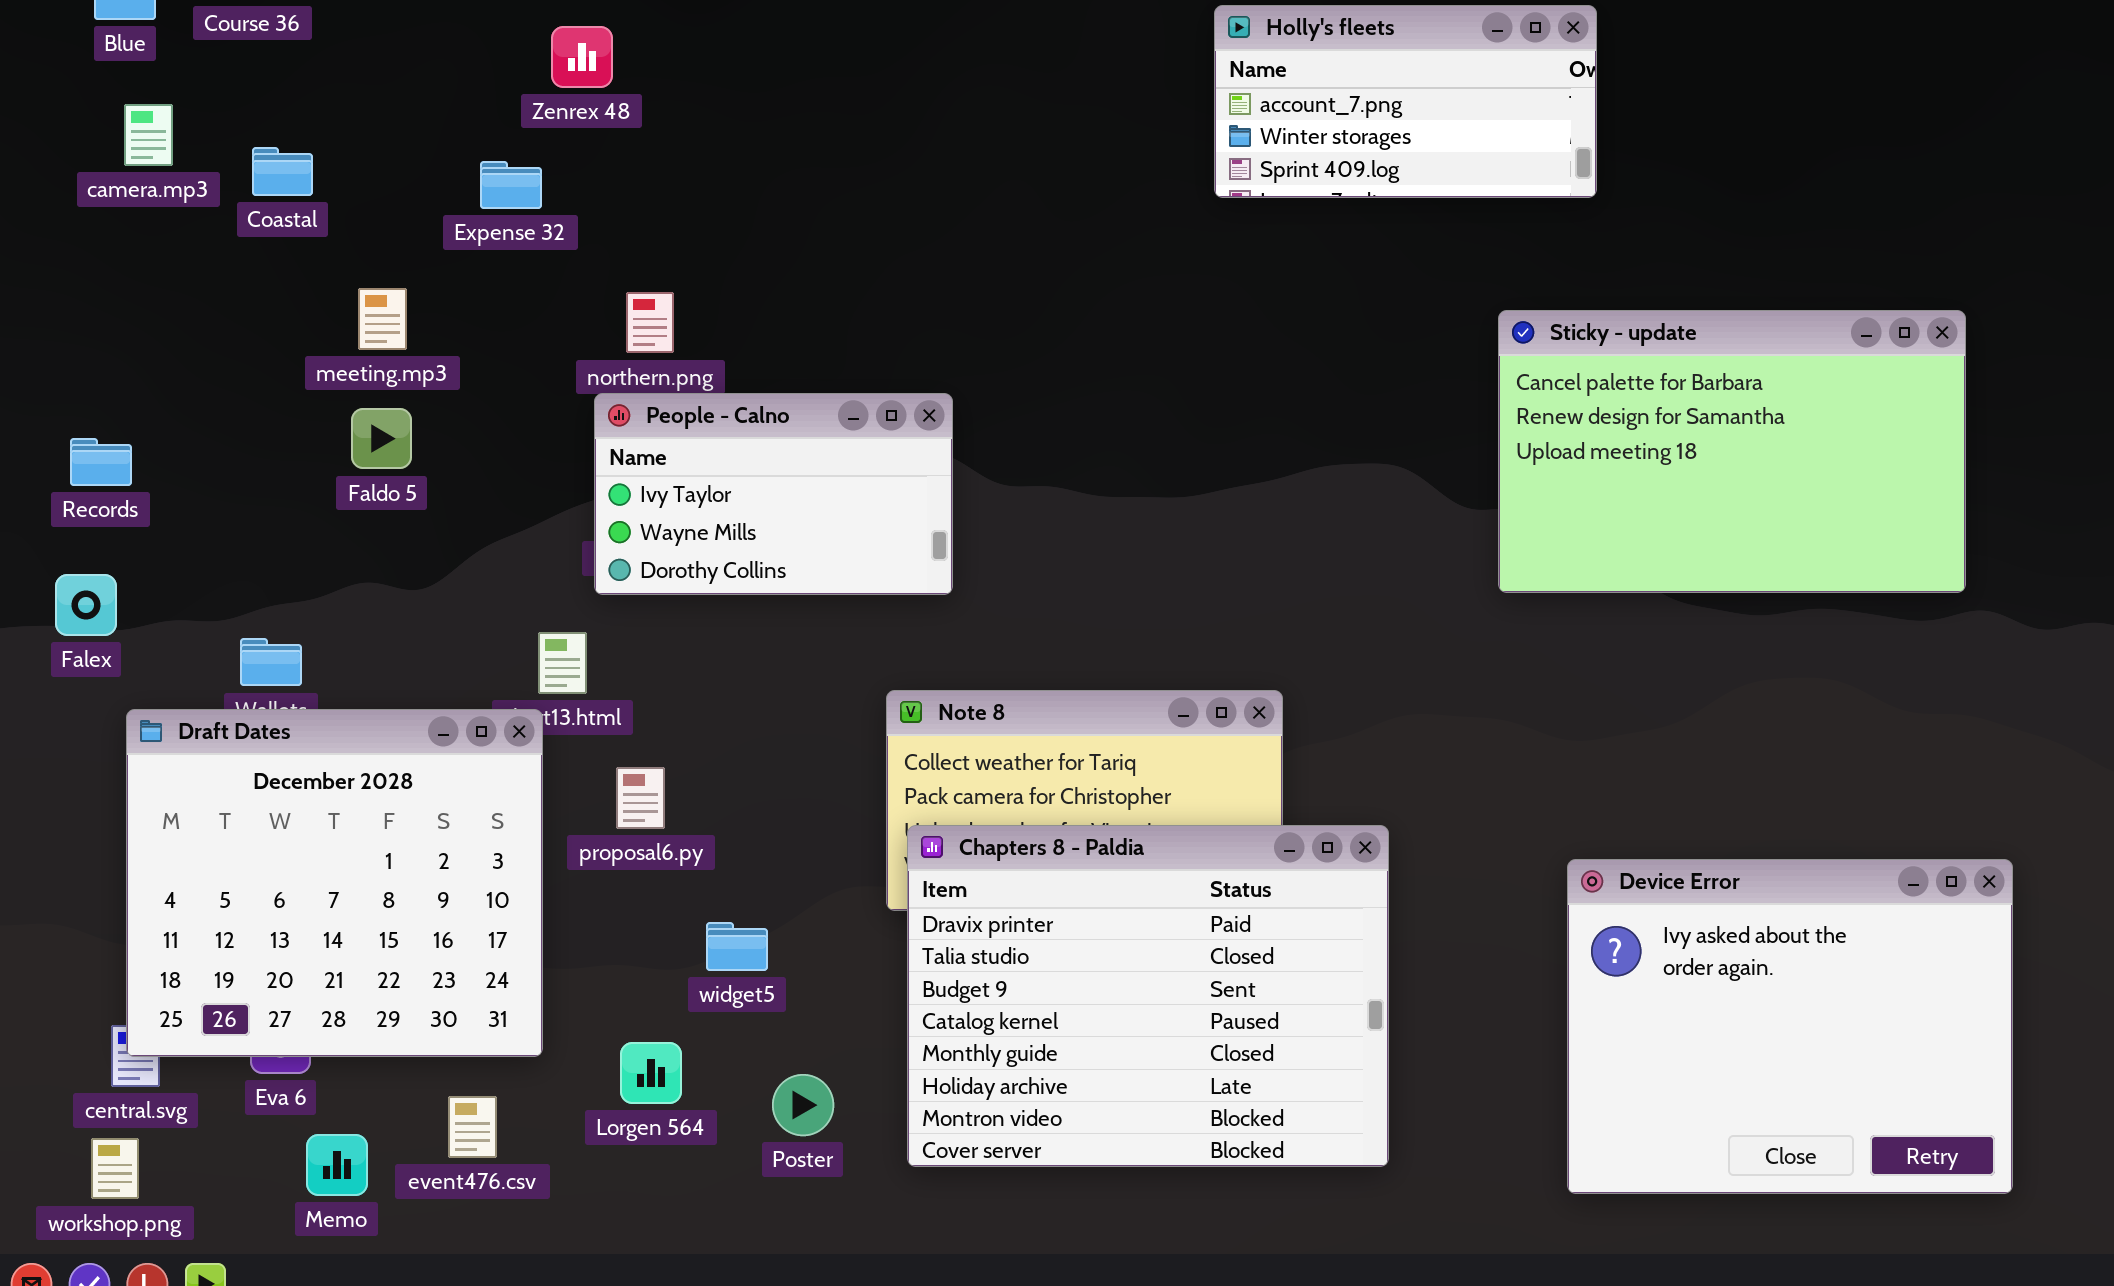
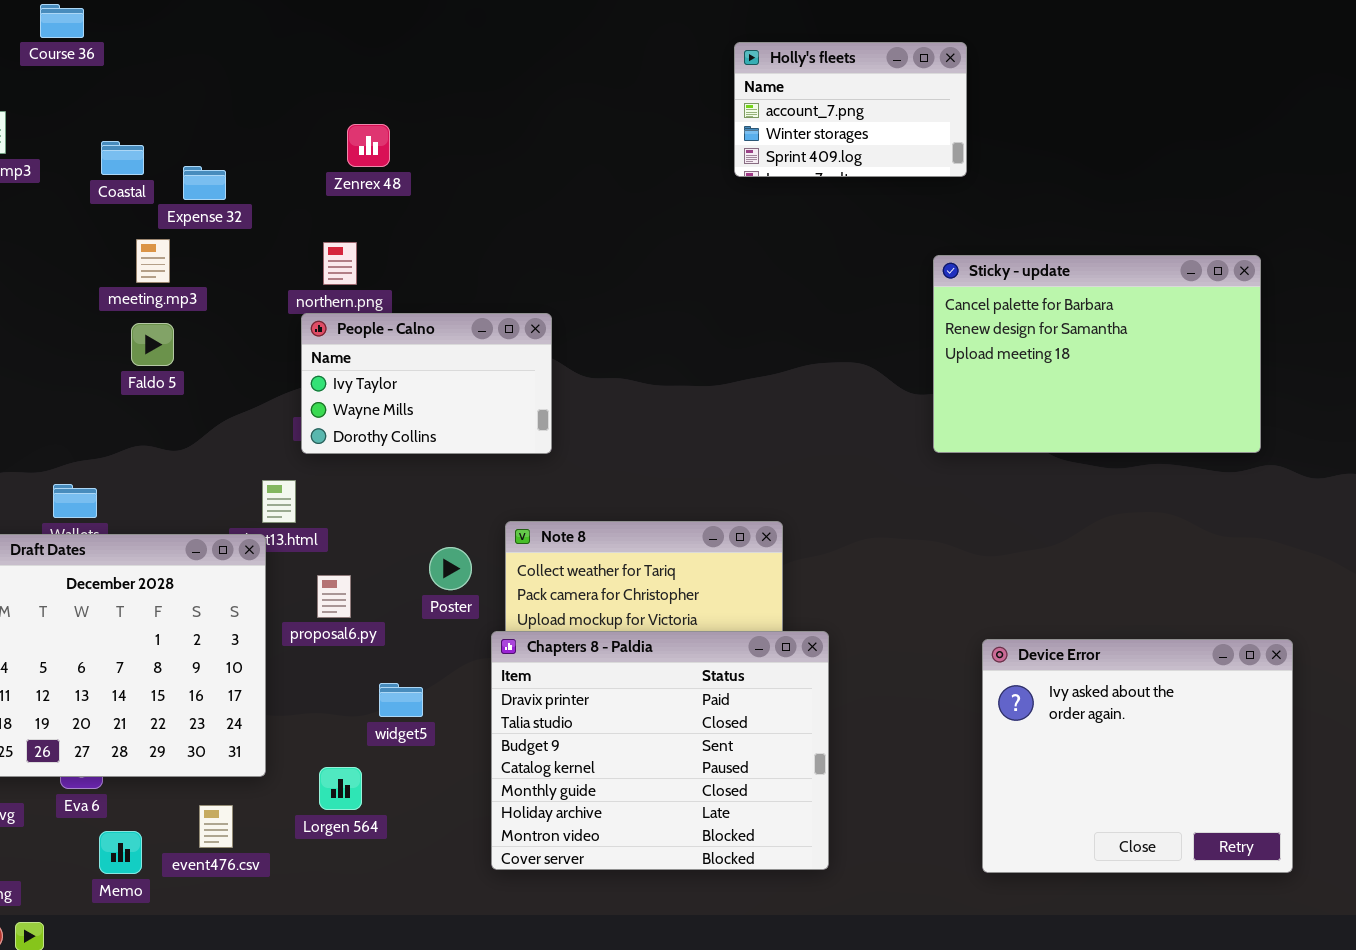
Holly's fleets: [1214,5,1597,198] -> [734,42,967,177], resized
Zenrex 48: [551,26,613,88] -> [347,124,390,167], moved
Coastal: [252,147,313,196] -> [101,141,144,175], moved
Expense 32: [480,161,542,209] -> [183,166,226,200], moved
Chapters 8 - Paldia: [907,825,1389,1167] -> [491,631,829,870], moved
Poster: [772,1074,834,1136] -> [429,547,472,590], moved

